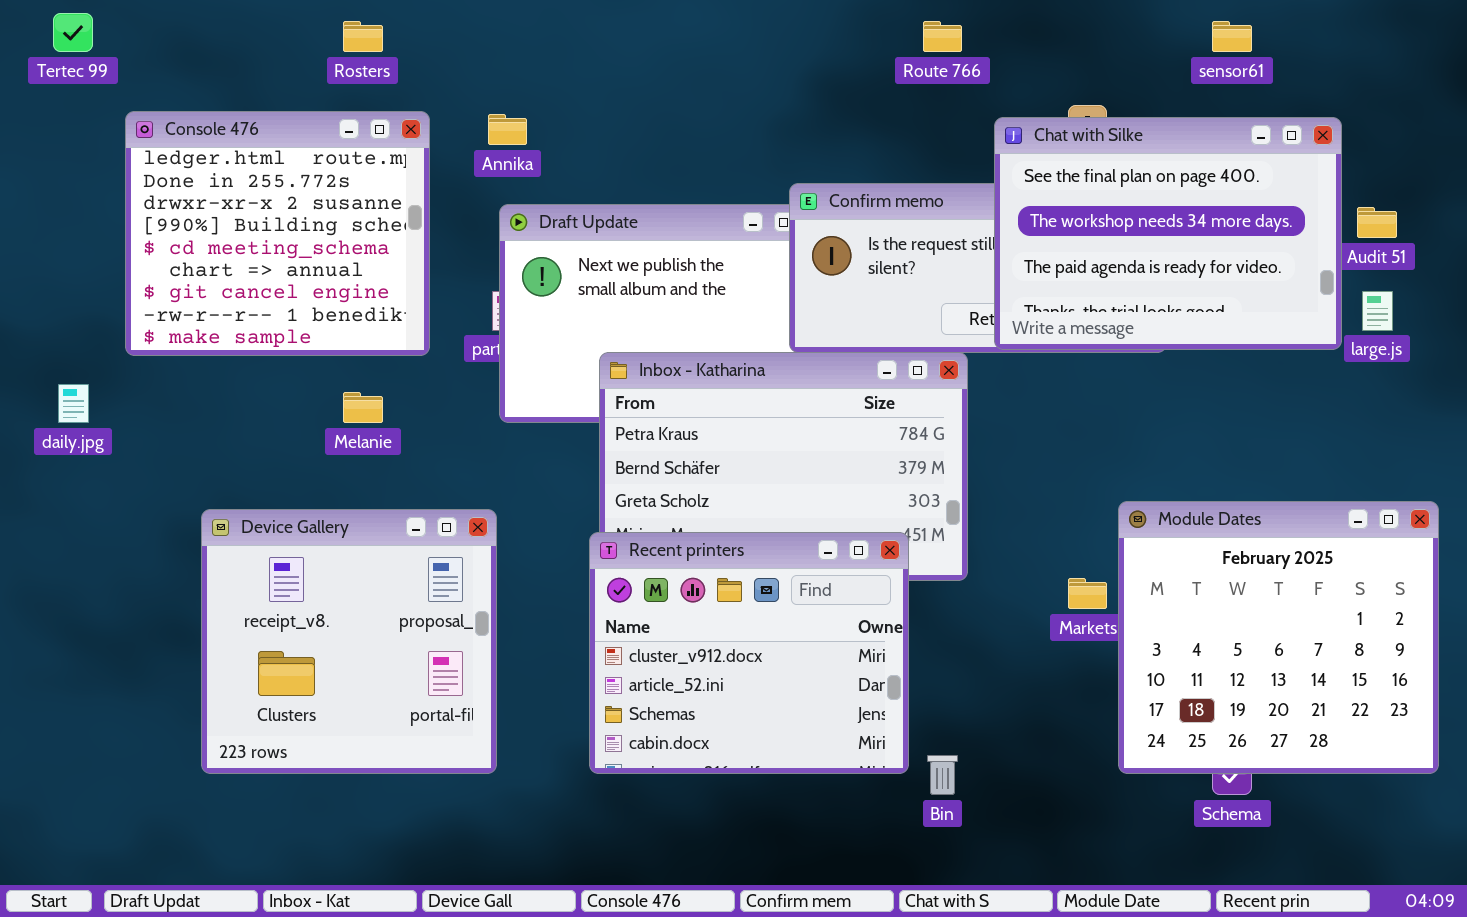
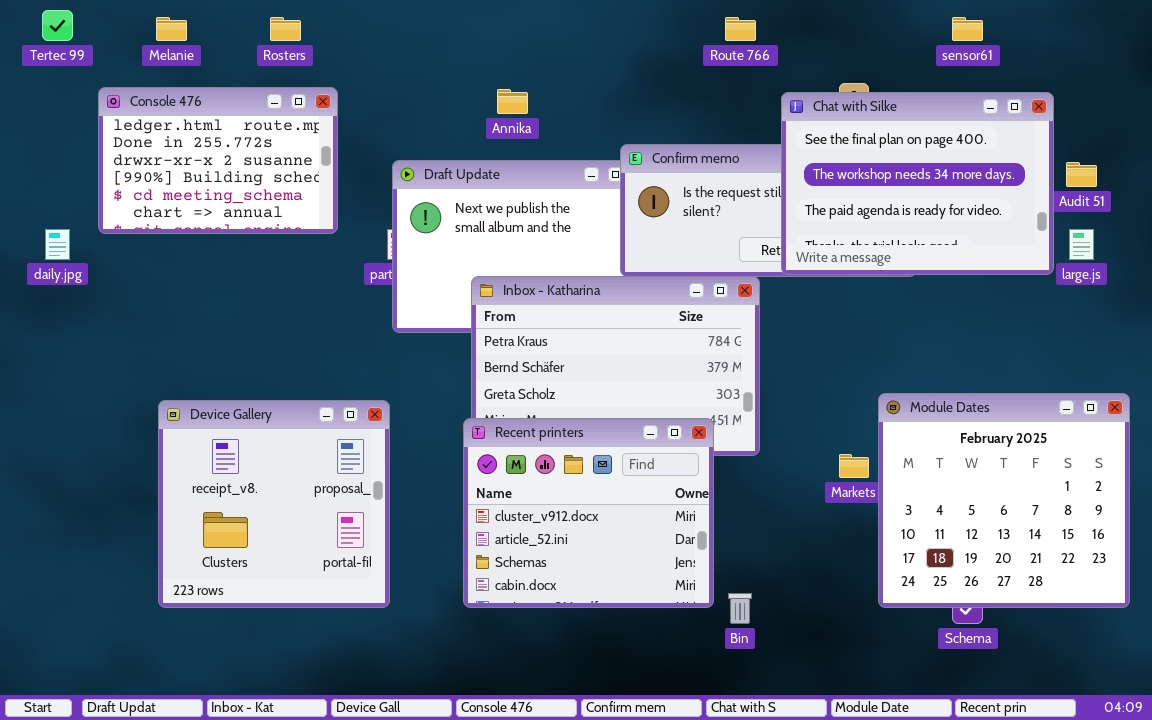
Console 476: [125,111,430,356] -> [98,87,338,234], resized
Annika: [488,114,527,145] -> [497,89,528,114], moved
daily.jpg: [58,384,89,423] -> [45,229,70,260], moved
Melanie: [343,392,383,423] -> [156,17,187,41], moved

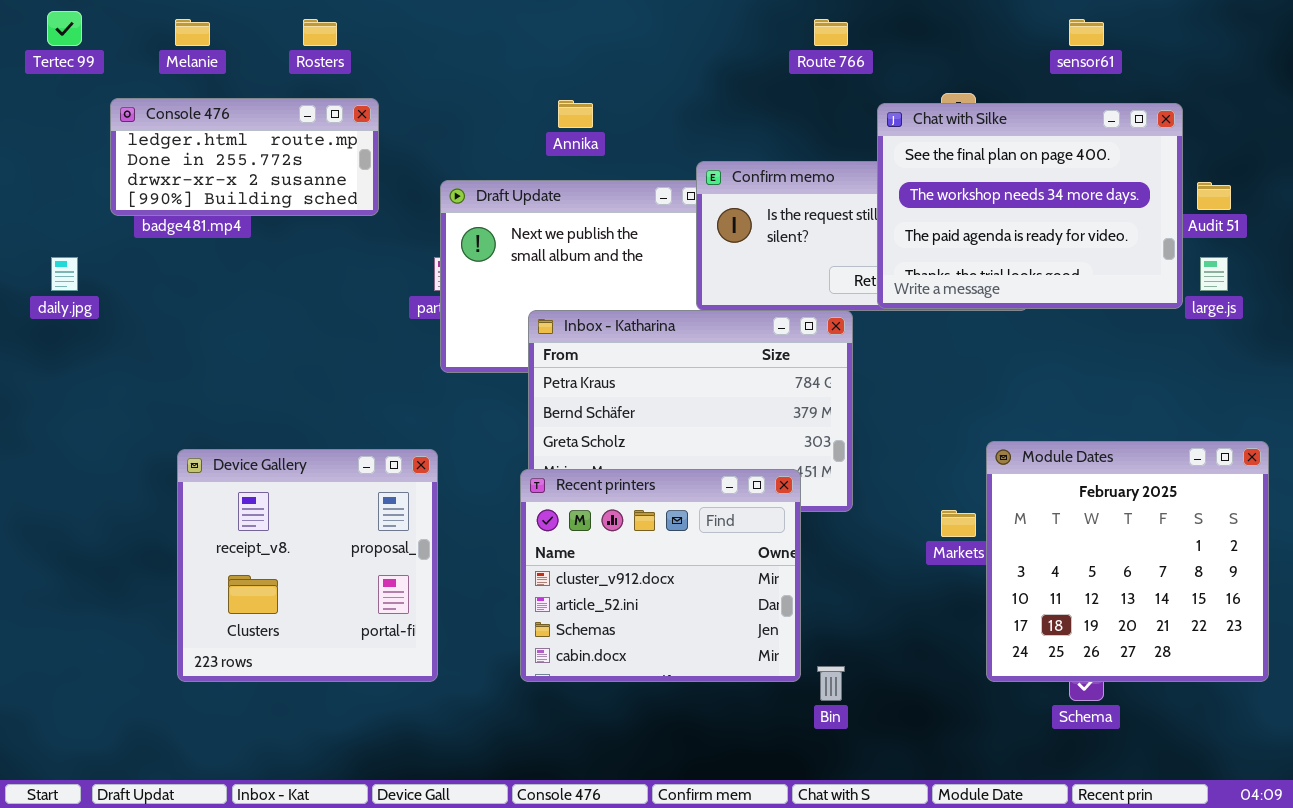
Console 476: [98,87,338,234] -> [110,98,379,216], resized

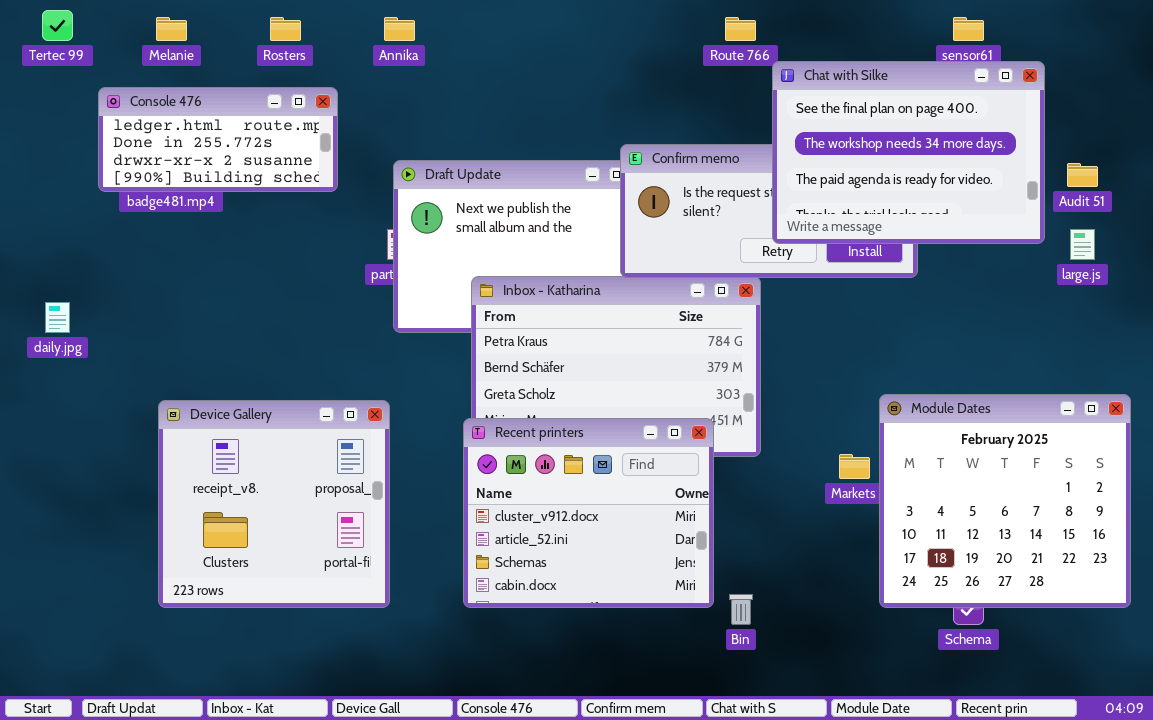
Annika: [558,100,593,128] -> [384,17,415,41], moved
Chat with Silke: [877,103,1183,309] -> [772,61,1045,244], moved
daily.jpg: [51,257,78,291] -> [45,302,70,333], moved

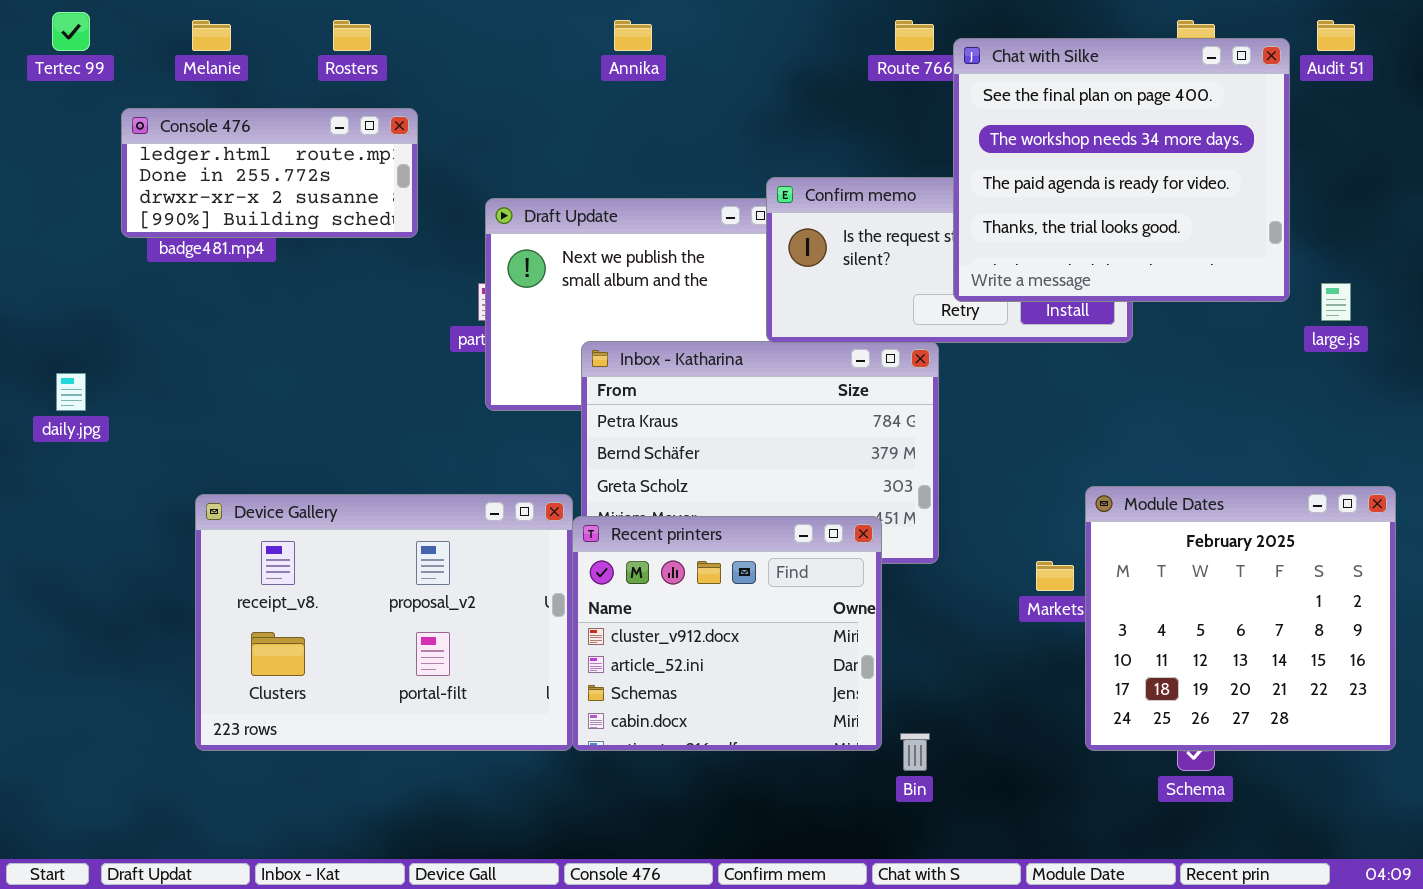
Annika: [384,17,415,41] -> [614,20,652,51], moved
Chat with Silke: [772,61,1045,244] -> [953,38,1290,302], resized
Audit 51: [1067,163,1098,187] -> [1317,20,1355,51], moved
Device Gallery: [158,400,390,608] -> [195,494,573,751], resized

